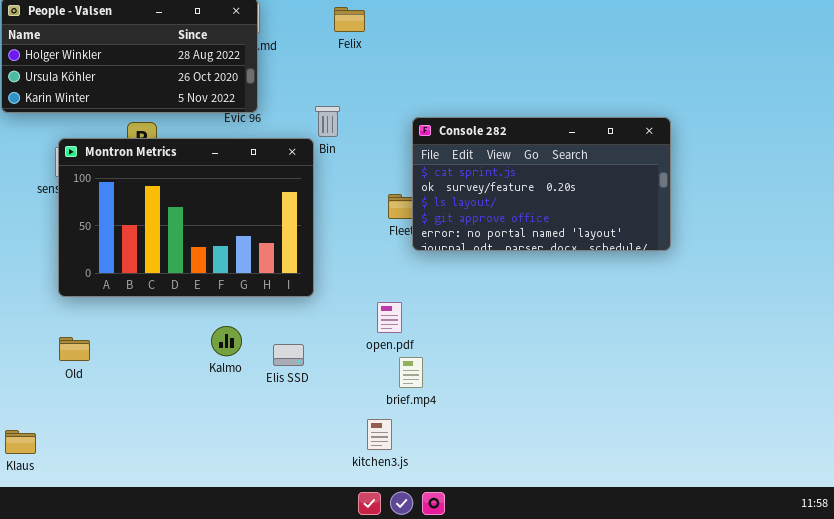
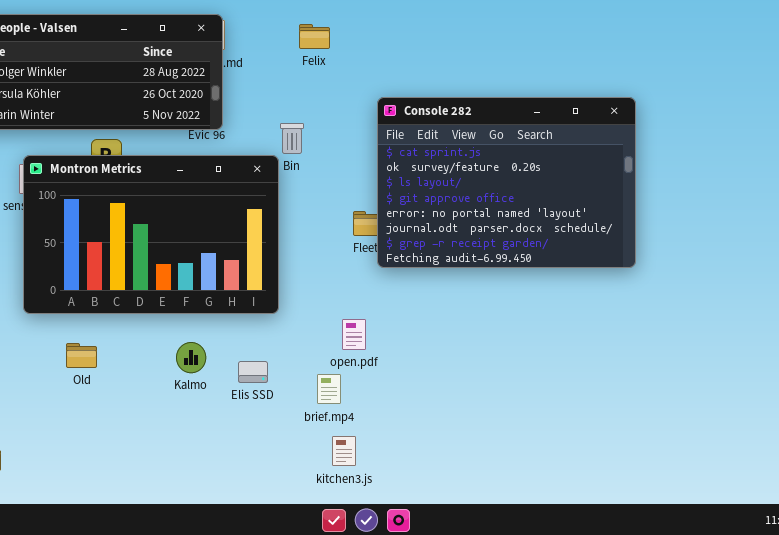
Console 282: [412,117,671,251] -> [377,97,636,268], resized
Old: [59,337,90,361] -> [66,343,97,368], moved
brief.mp4: [399,357,423,388] -> [317,374,341,404], moved

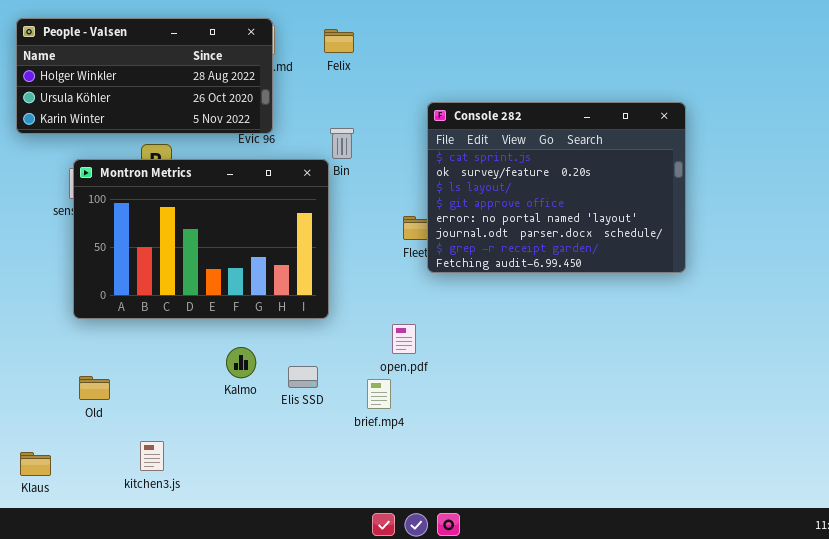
Felix: [299,24,330,49] -> [324,29,354,53], moved
Old: [66,343,97,368] -> [79,376,110,400], moved
kitchen3.js: [332,436,356,466] -> [140,441,164,471], moved

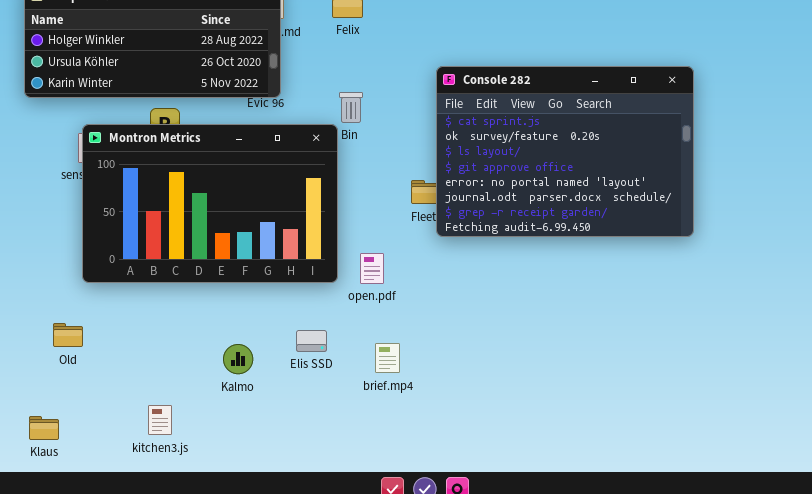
open.pdf: [392,324,416,354] -> [360,253,384,284], moved
Kalmo: [226,347,256,378] -> [223,344,253,374], moved
Old: [79,376,110,400] -> [53,323,83,347], moved

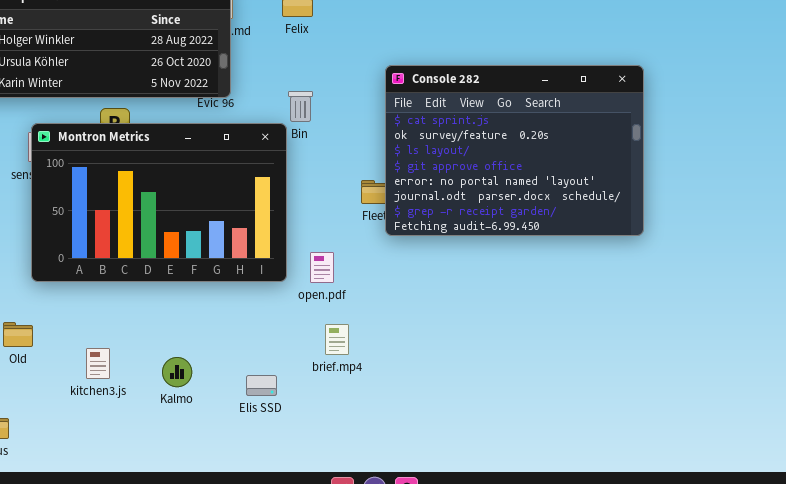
Elis SSD: [296,330,327,352] -> [246,375,277,396], moved
brief.mp4: [375,343,400,373] -> [325,324,349,355], moved
Kalmo: [223,344,253,374] -> [162,357,192,387], moved
kitchen3.js: [148,405,172,435] -> [86,348,110,379], moved

